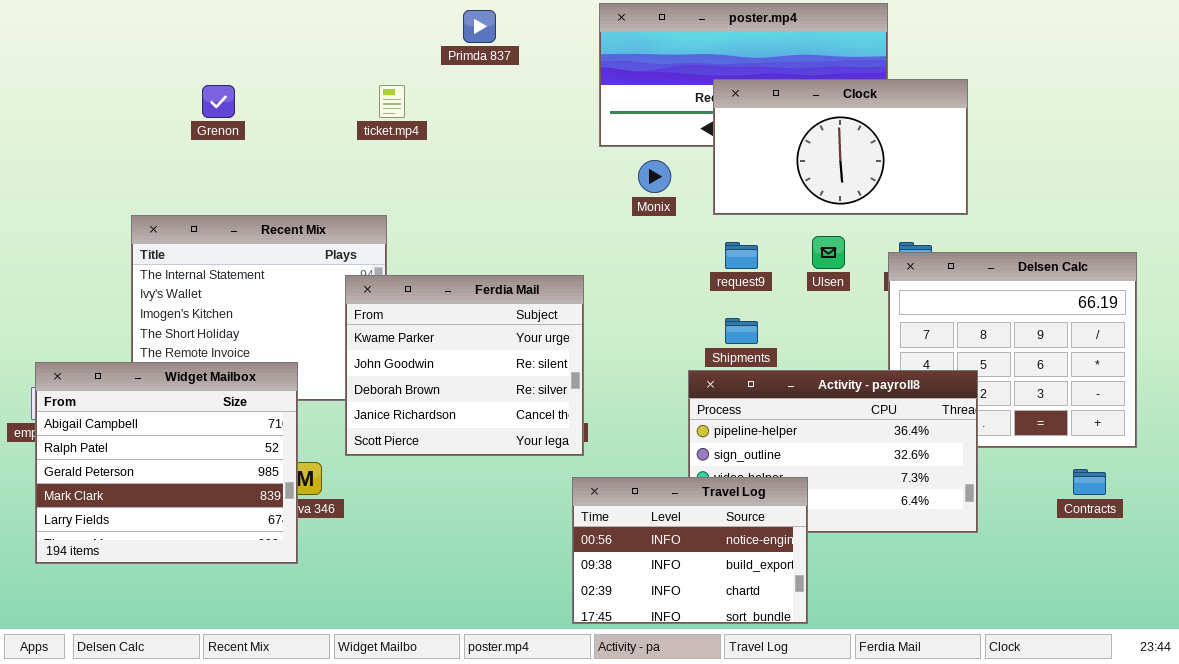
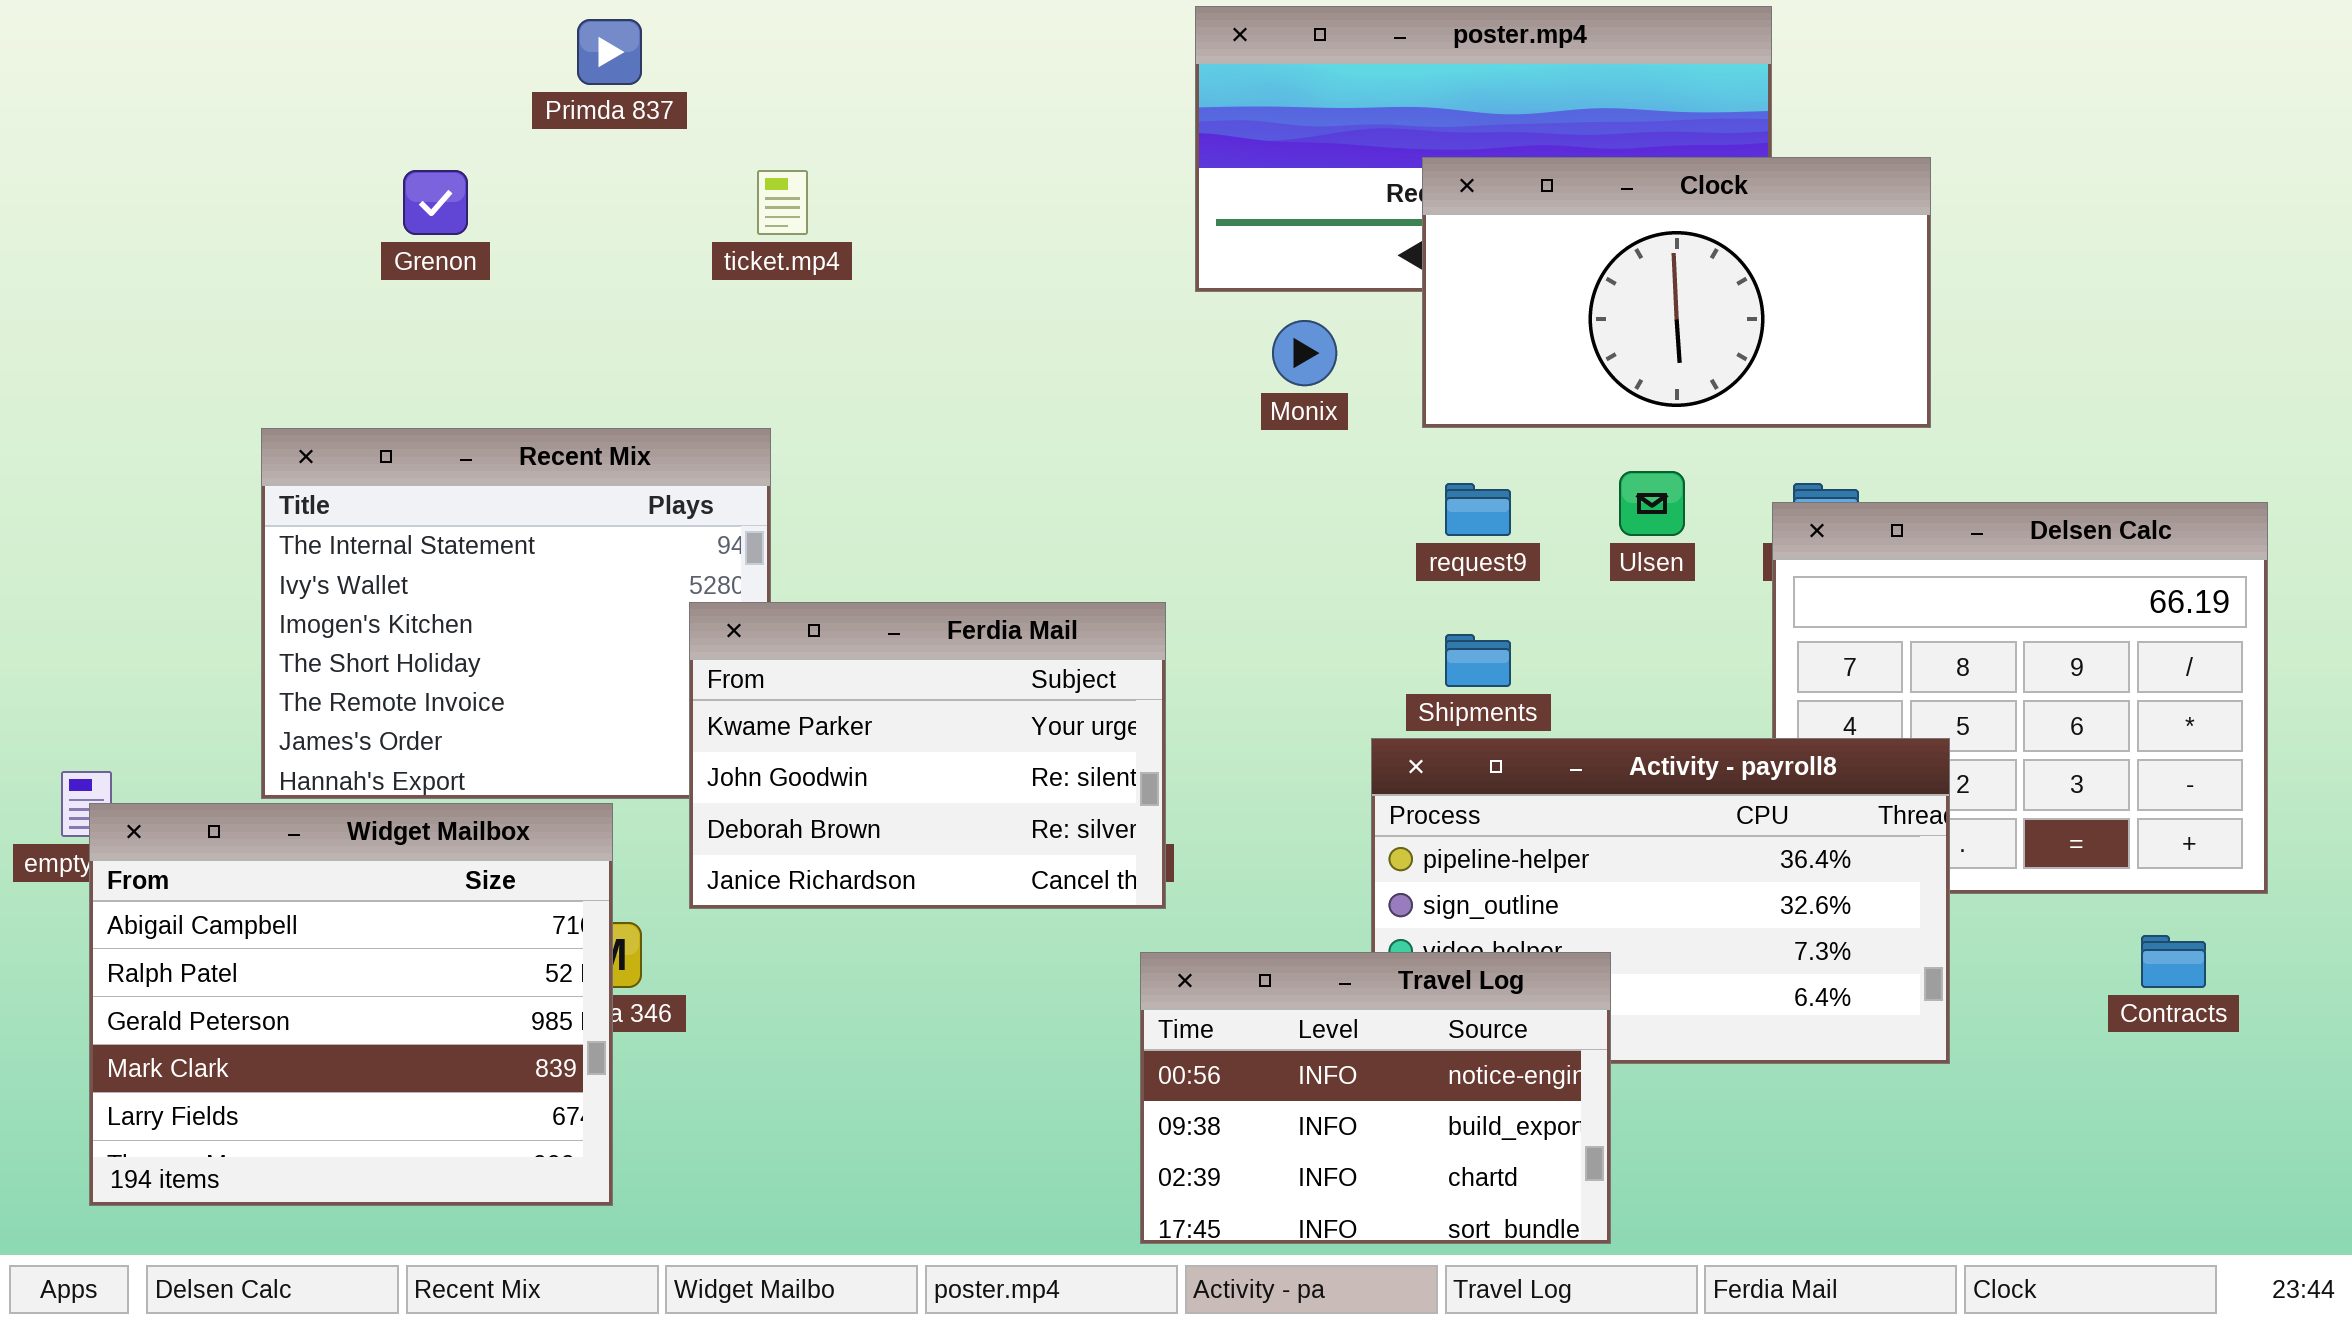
Primda 837: [463,10,496,43] -> [577,19,642,85], moved
Ferdia Mail: [345,275,584,456] -> [689,602,1166,909], resized
Widget Mailbox: [35,362,298,564] -> [89,803,613,1206], moved

